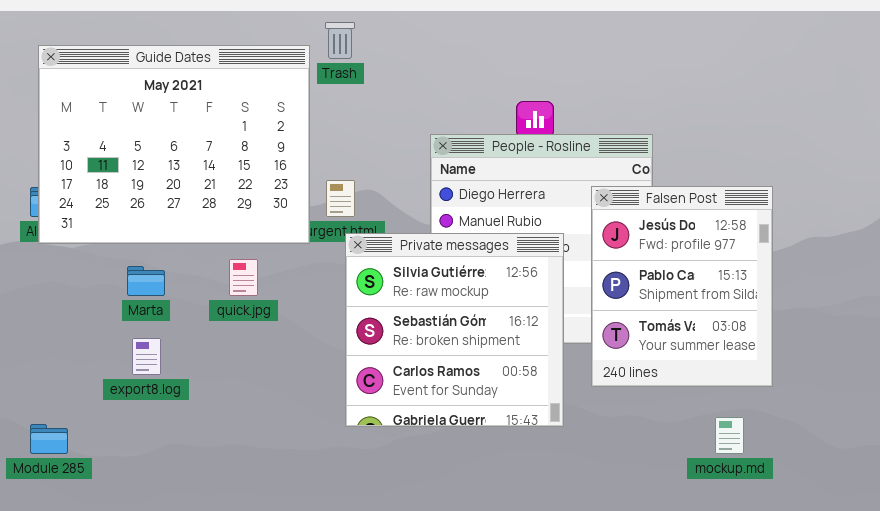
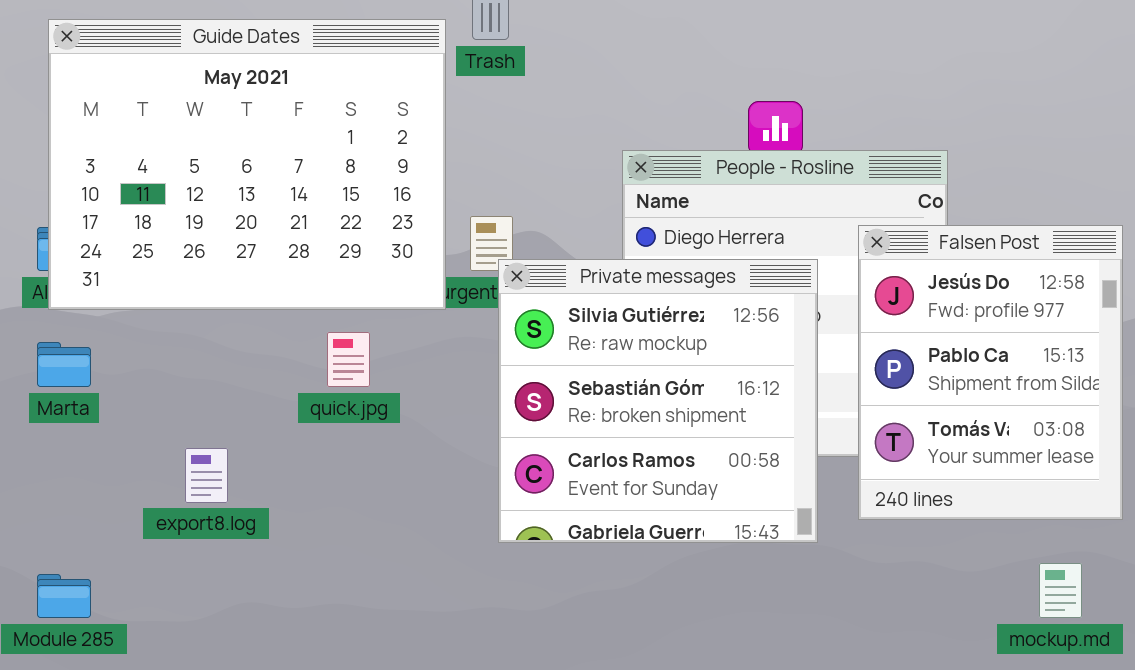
Private messages: [345,233,564,427] -> [498,259,818,543], moved
Marta: [127,266,165,296] -> [37,342,91,387], moved

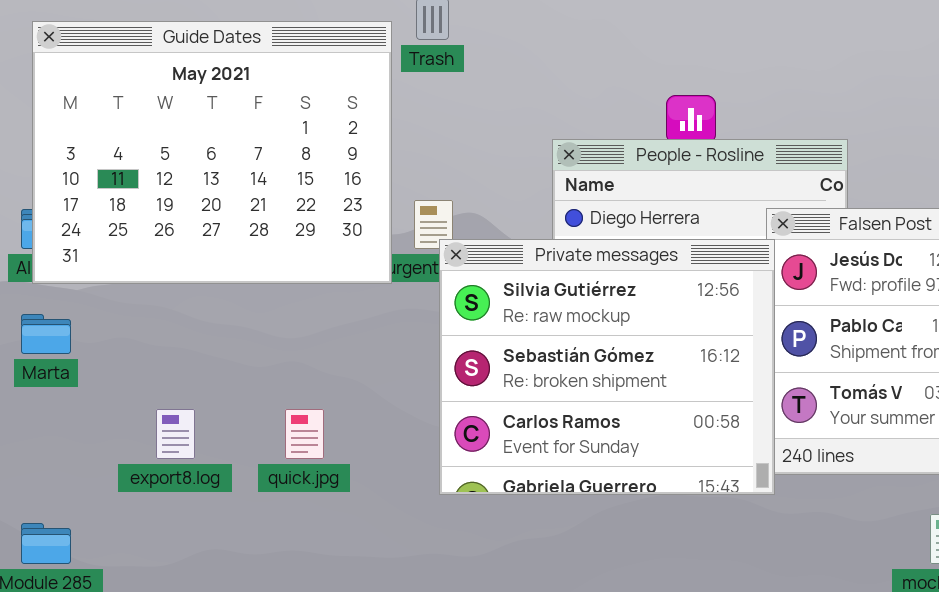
Private messages: [498,259,818,543] -> [439,239,775,495], resized
quick.jpg: [327,332,370,387] -> [285,409,324,459], moved

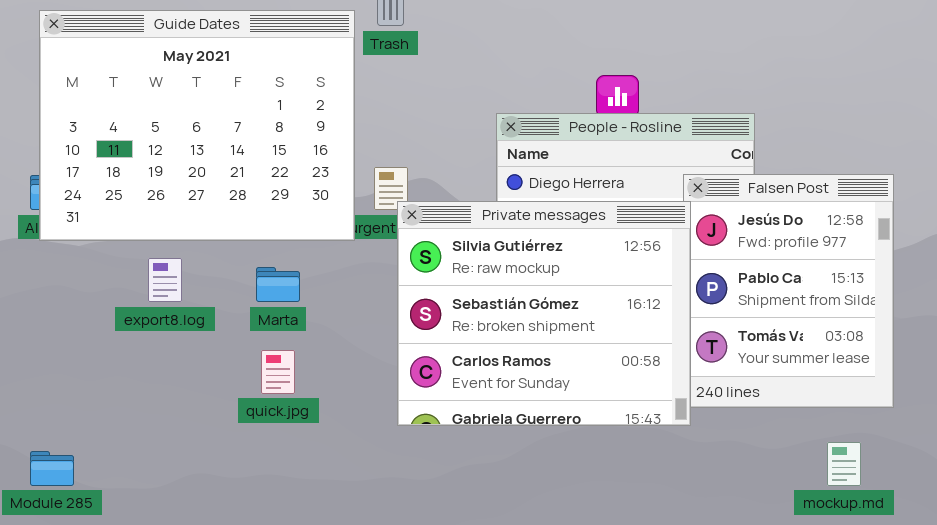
Marta: [21,314,71,354] -> [256,267,300,302], moved
export8.log: [156,409,195,459] -> [148,258,182,302], moved

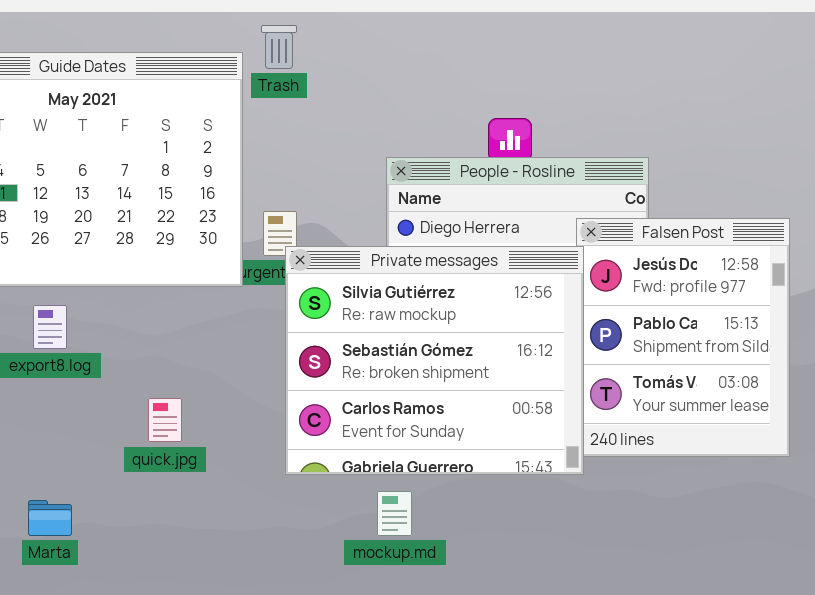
Marta: [256,267,300,302] -> [28,500,72,536], moved
mockup.md: [827,442,861,486] -> [377,491,412,536], moved

